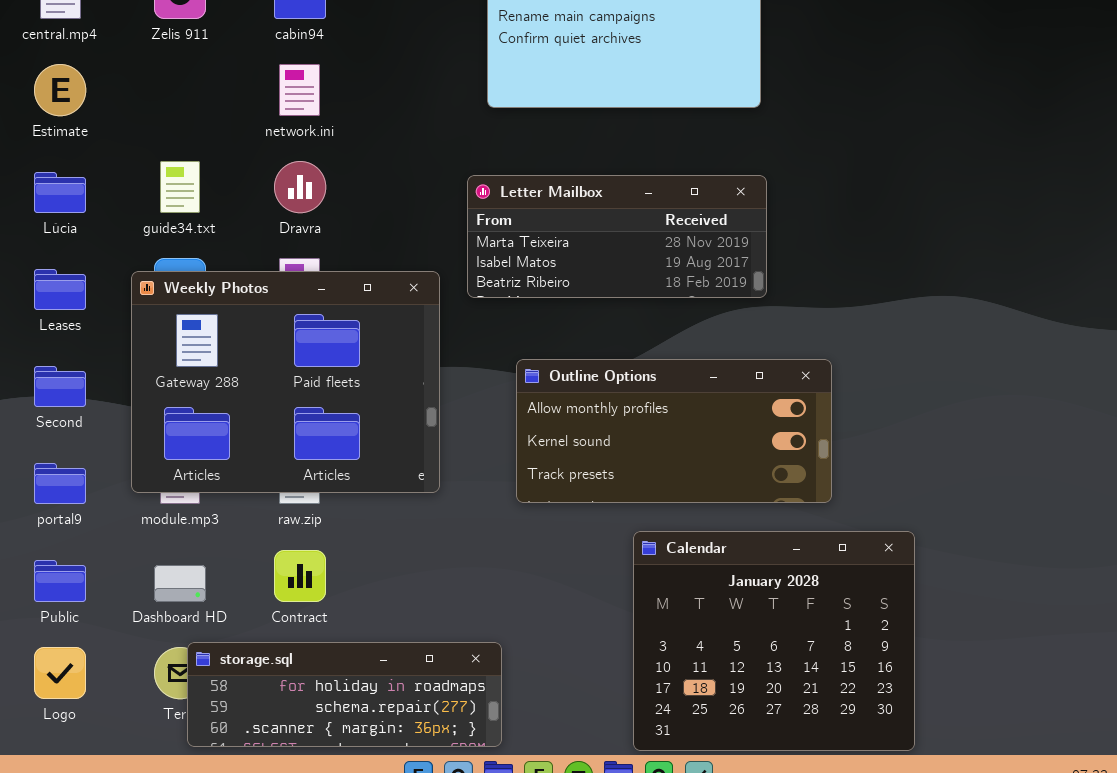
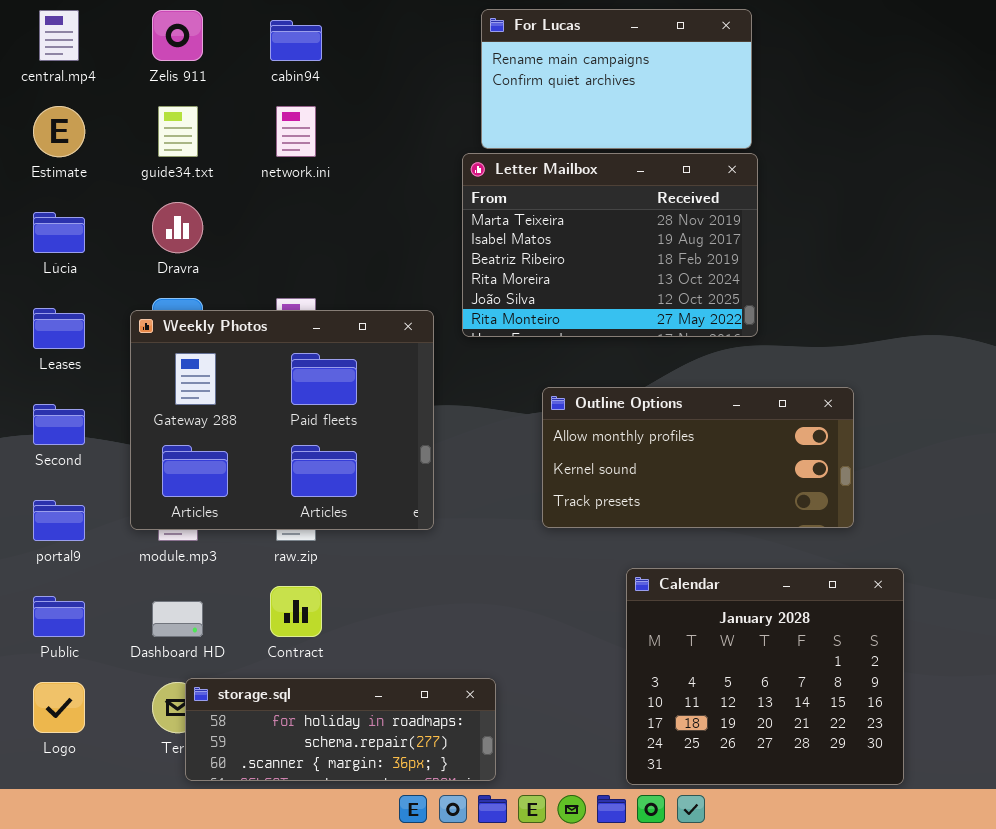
guide34.txt: [160,161,200,213] -> [158,106,198,157], moved
Dravra: [274,161,326,213] -> [152,202,203,253], moved
Letter Mailbox: [467,175,767,298] -> [462,153,758,337], resized
Outline Options: [516,359,832,503] -> [542,387,854,528], moved

